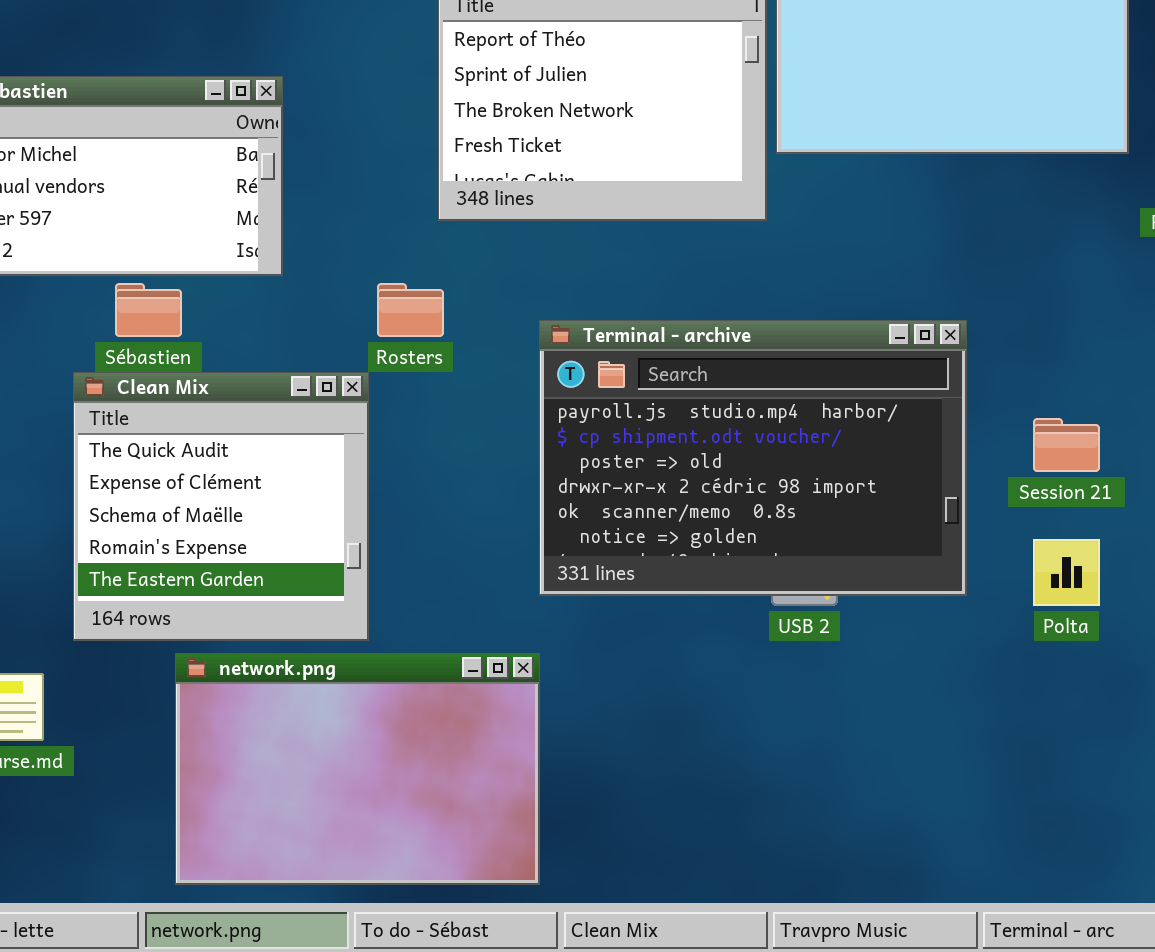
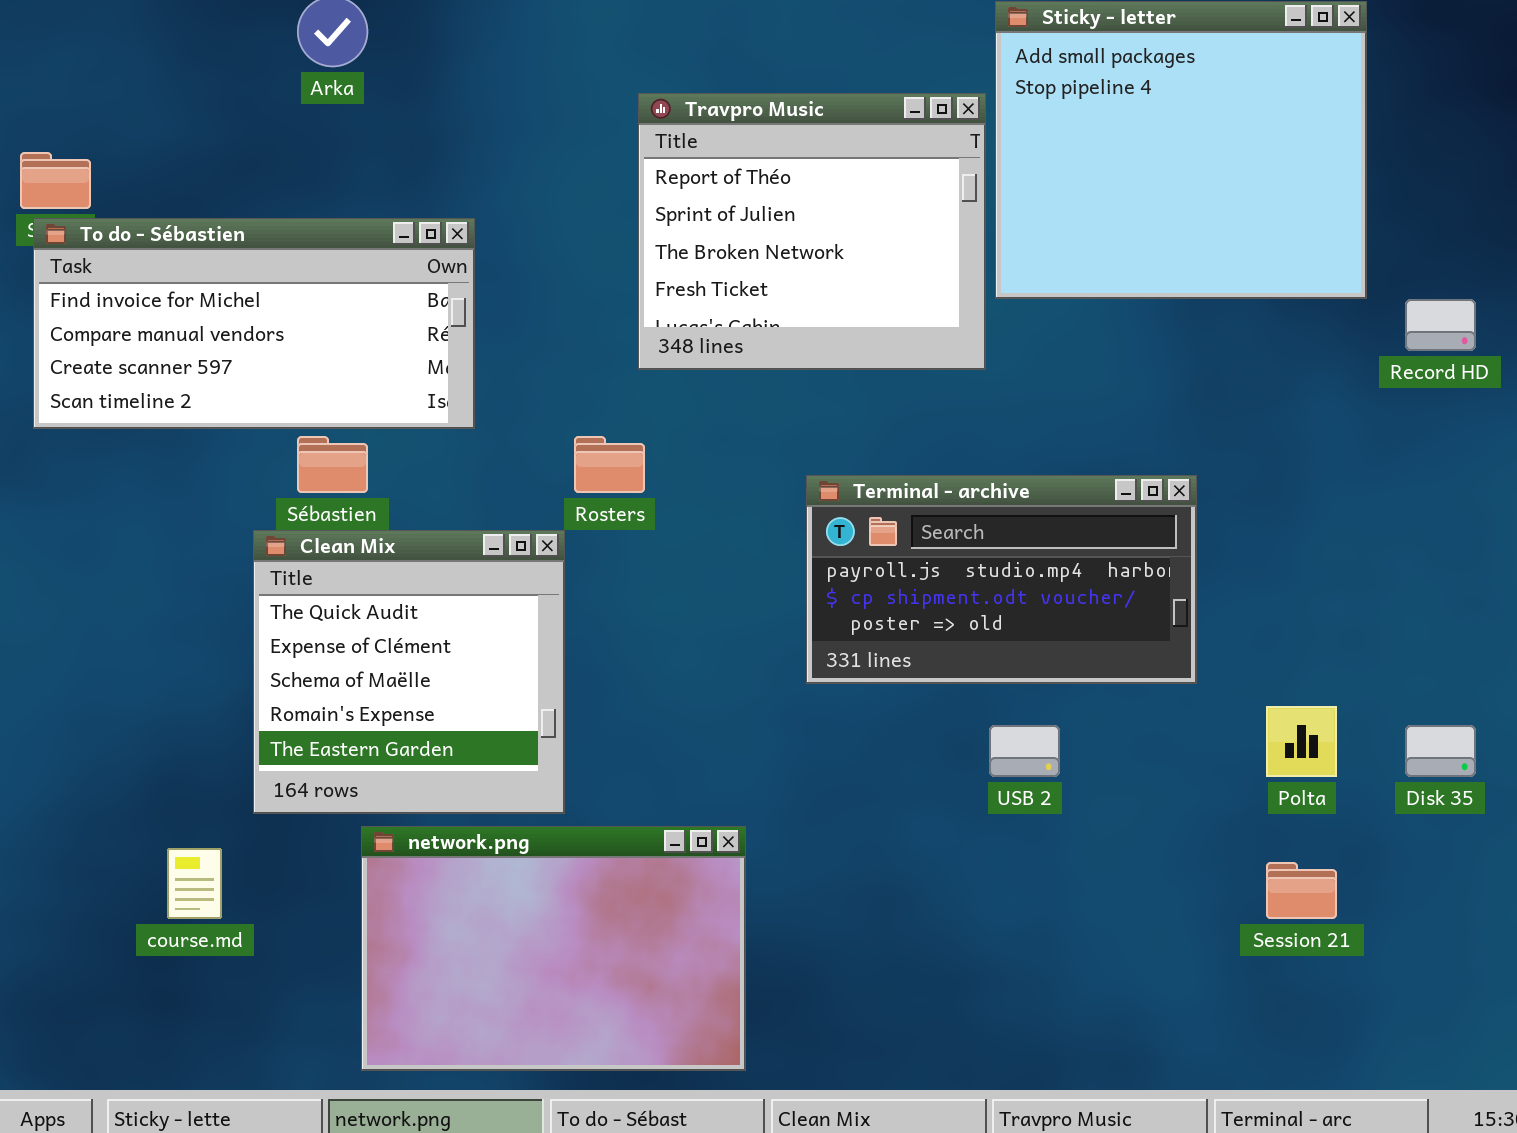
Terminal - archive: [539,320,967,596] -> [806,475,1197,684], resized
Session 21: [1033,418,1100,472] -> [1266,862,1337,919], moved

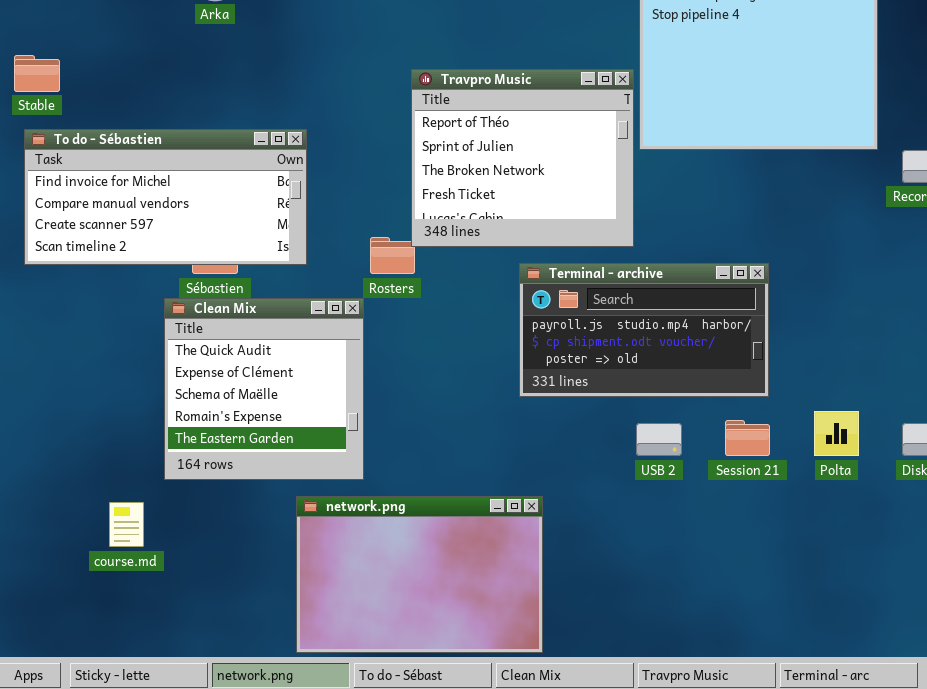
Travpro Music: [638,93,986,370] -> [411,69,634,247], moved
To do - Sébastien: [33,218,475,429] -> [24,129,307,265], moved
network.png: [361,826,746,1071] -> [296,496,543,653], moved
Session 21: [1266,862,1337,919] -> [725,420,770,456], moved

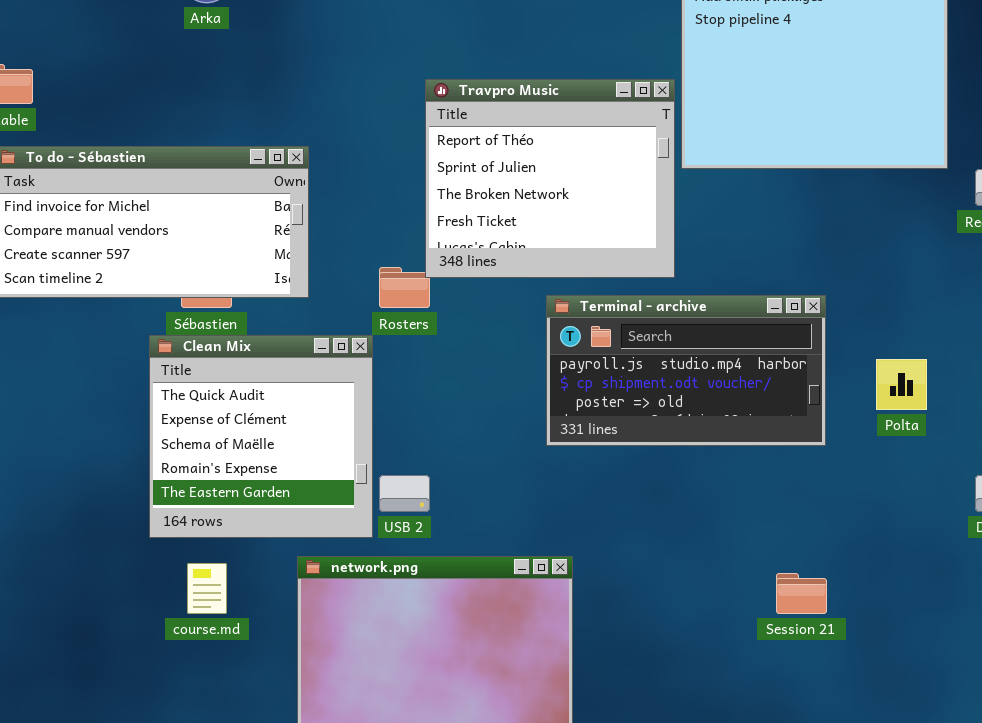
Polta: [814,411,859,456] -> [876,359,927,410], moved
Session 21: [725,420,770,456] -> [776,573,827,614], moved
USB 2: [636,423,682,456] -> [379,475,430,512], moved
course.md: [109,502,144,547] -> [187,563,227,614], moved

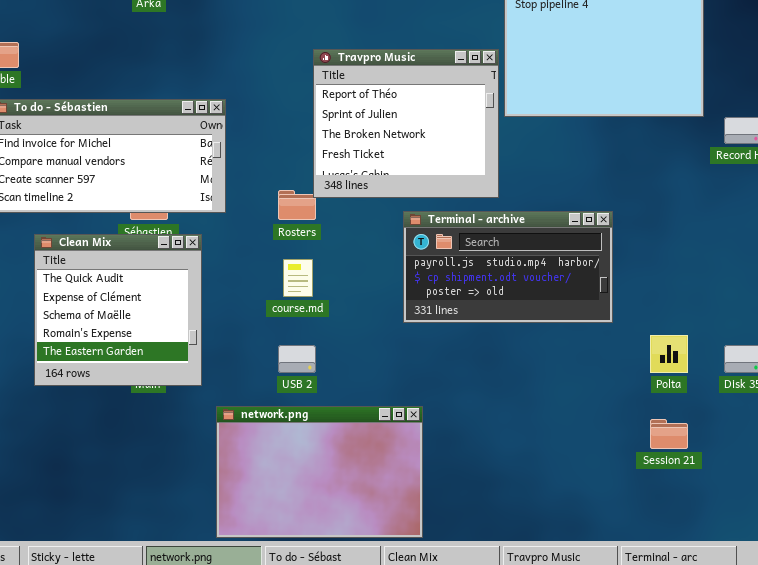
Clean Mix: [149,335,373,538] -> [34,234,202,386], moved
Polta: [876,359,927,410] -> [650,335,688,373], moved
course.md: [187,563,227,614] -> [283,259,313,297], moved
Session 21: [776,573,827,614] -> [650,419,688,449], moved

